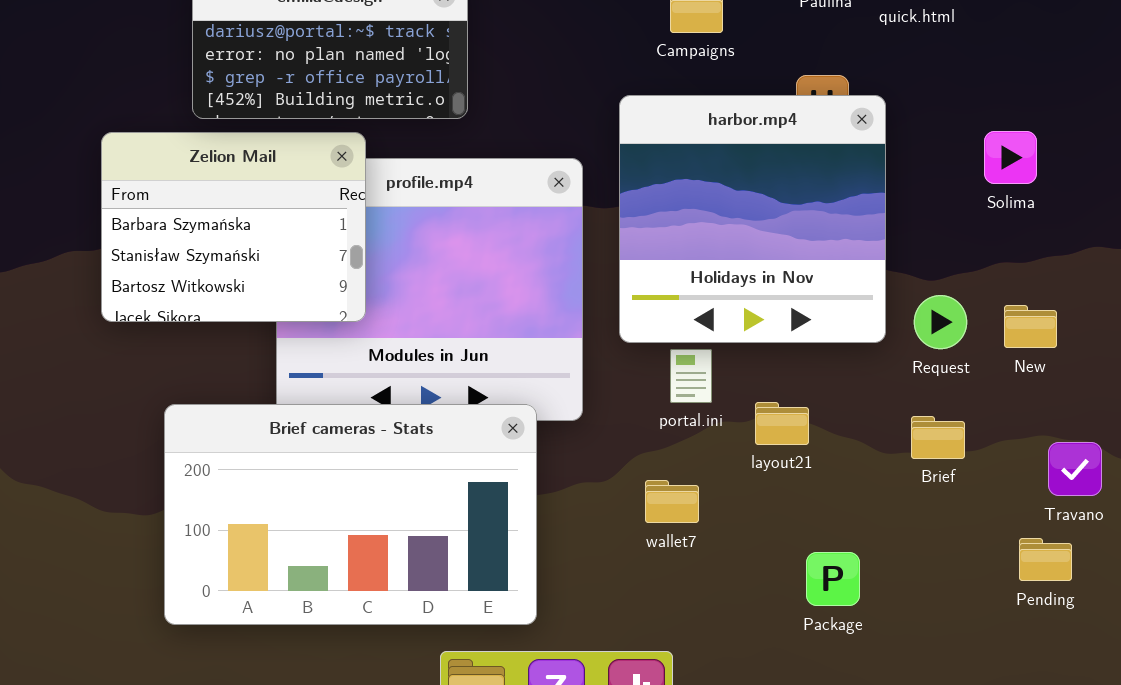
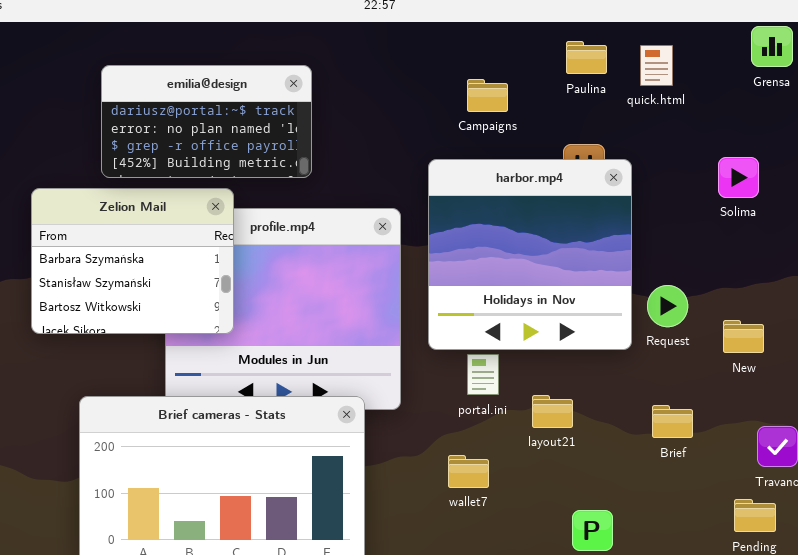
Solima: [984,131,1037,184] -> [718,157,759,198], moved
Request: [914,295,967,349] -> [647,285,688,327], moved

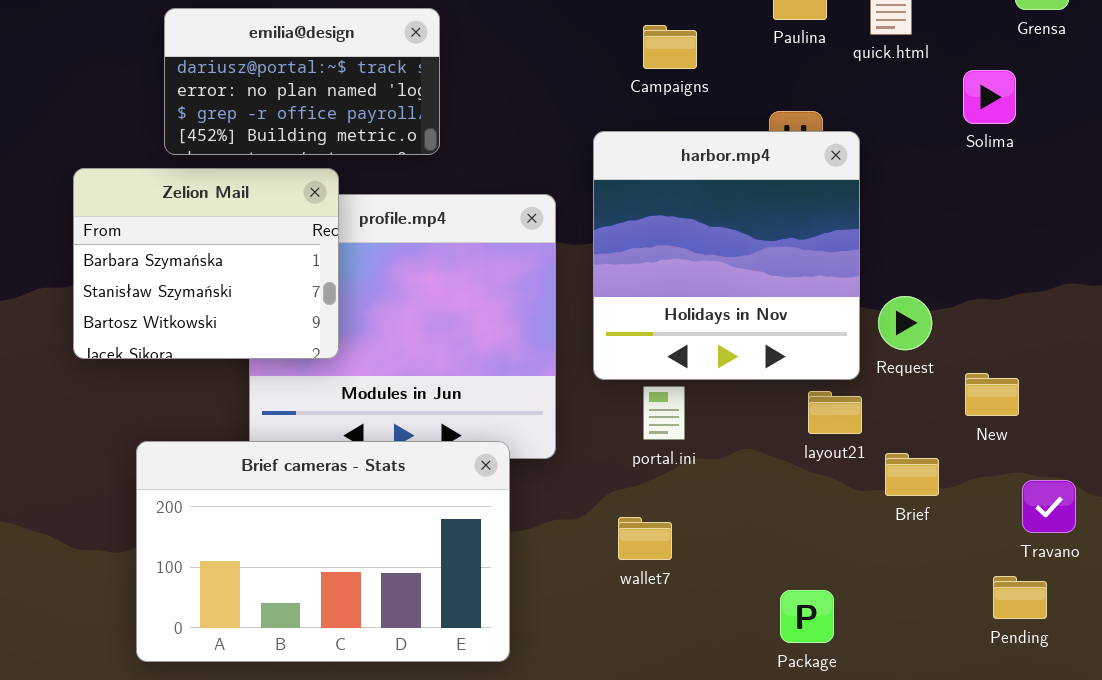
Solima: [718,157,759,198] -> [963,70,1016,124], moved
New: [723,320,764,353] -> [965,373,1019,416], moved
layout21: [532,395,573,428] -> [808,391,862,434], moved

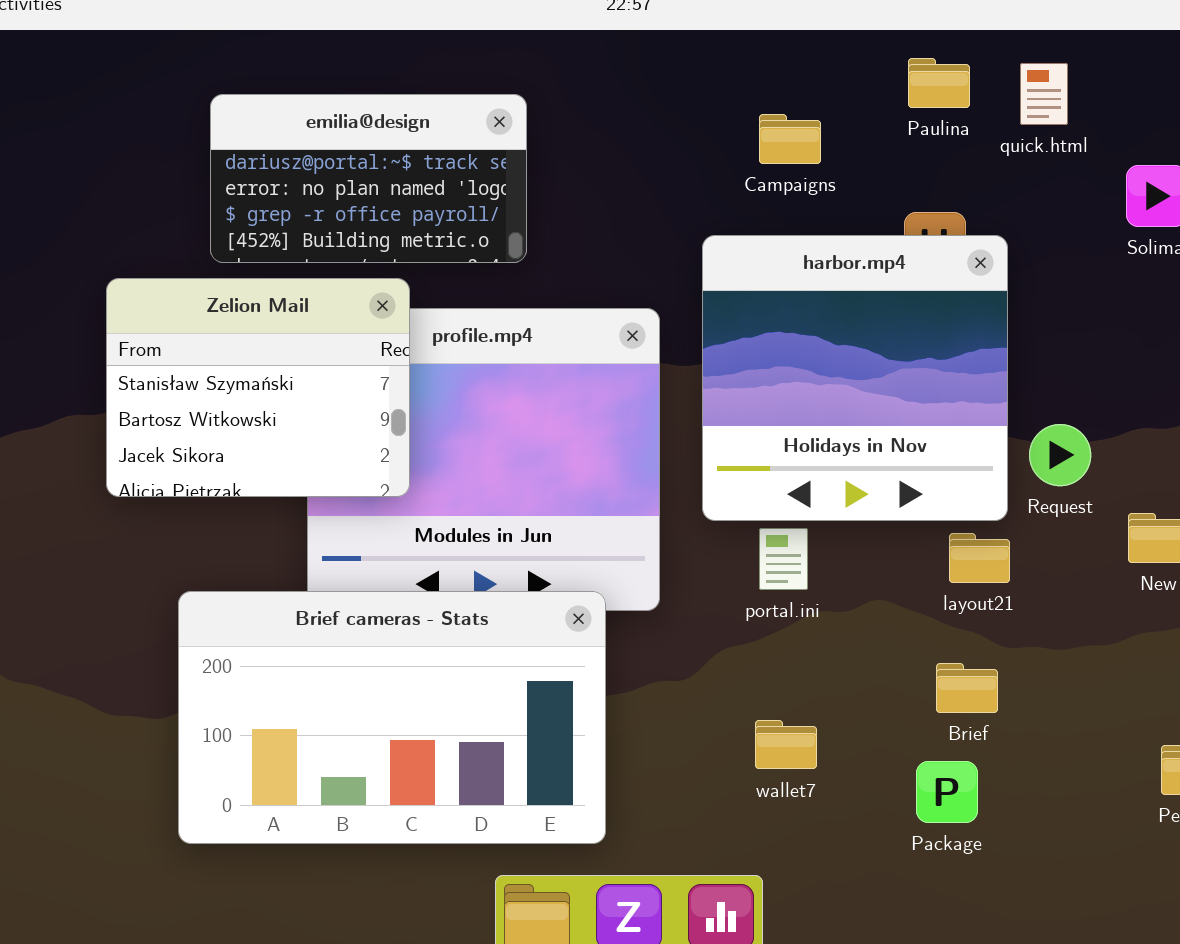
Zelion Mail: [73,168,339,359] -> [106,278,410,497], scrolled down 1 row
Brief: [885,453,939,496] -> [936,663,998,713], moved
wallet7: [618,517,672,560] -> [755,720,817,769], moved

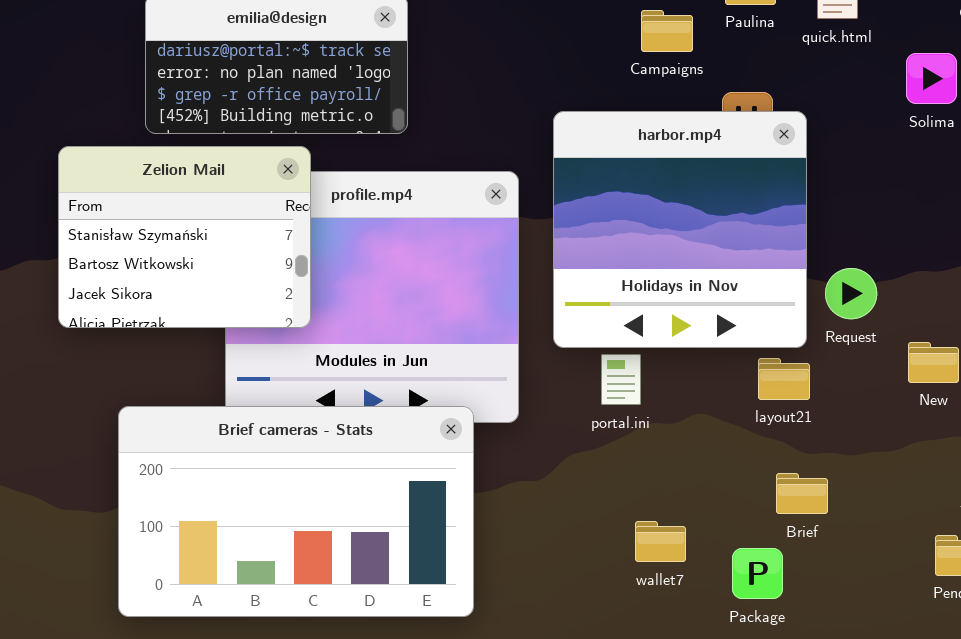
Campaigns: [759,114,821,164] -> [641,10,693,52], moved
Brief: [936,663,998,713] -> [776,473,828,514], moved
wallet7: [755,720,817,769] -> [635,521,686,562], moved

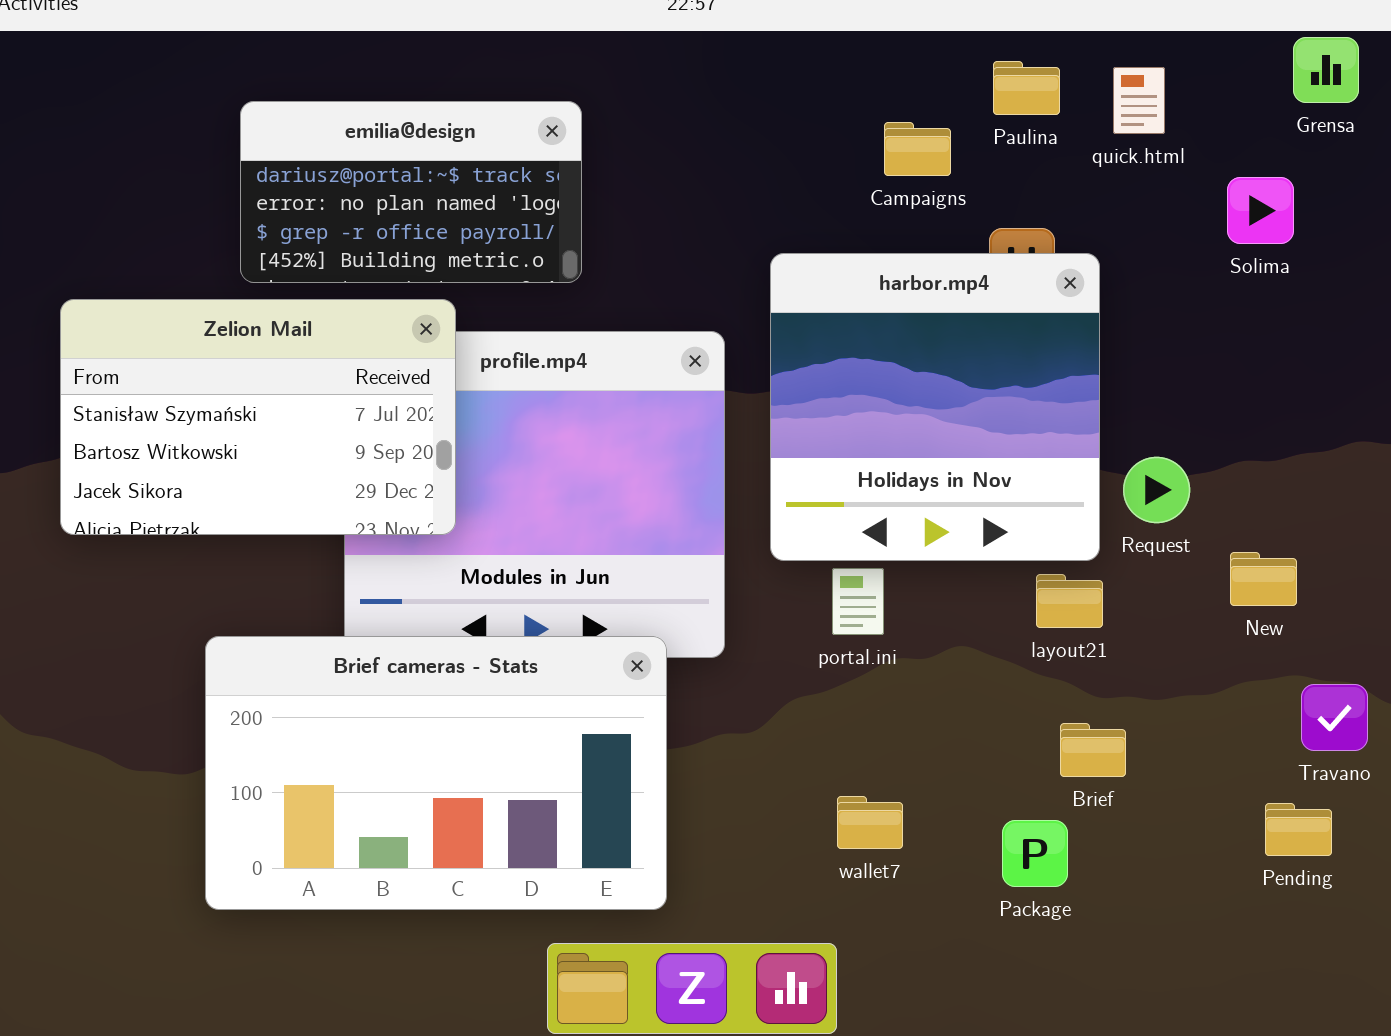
Zelion Mail: [58,146,311,328] -> [60,299,456,535], resized
wallet7: [635,521,686,562] -> [837,796,903,849], moved

